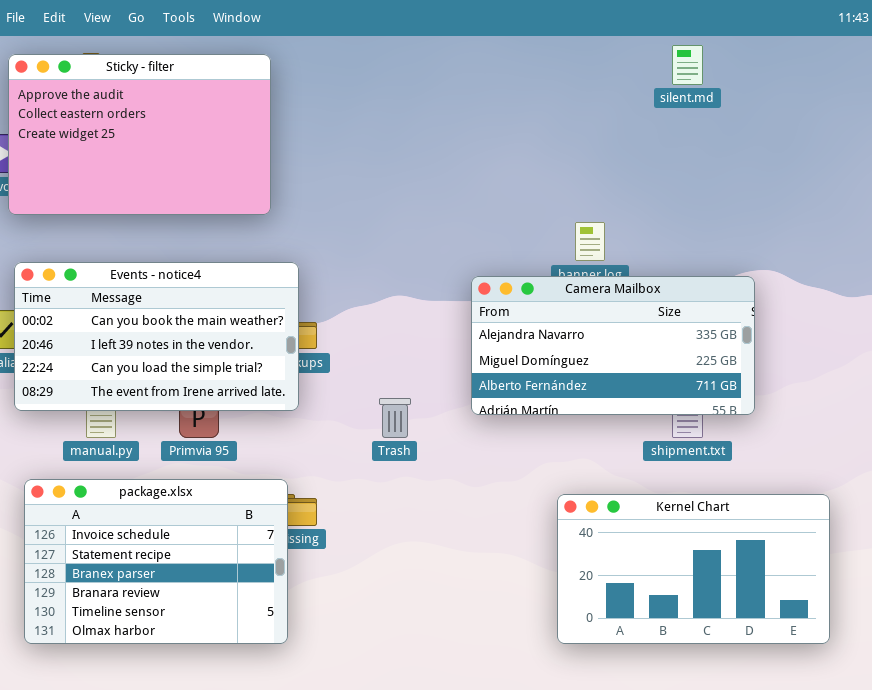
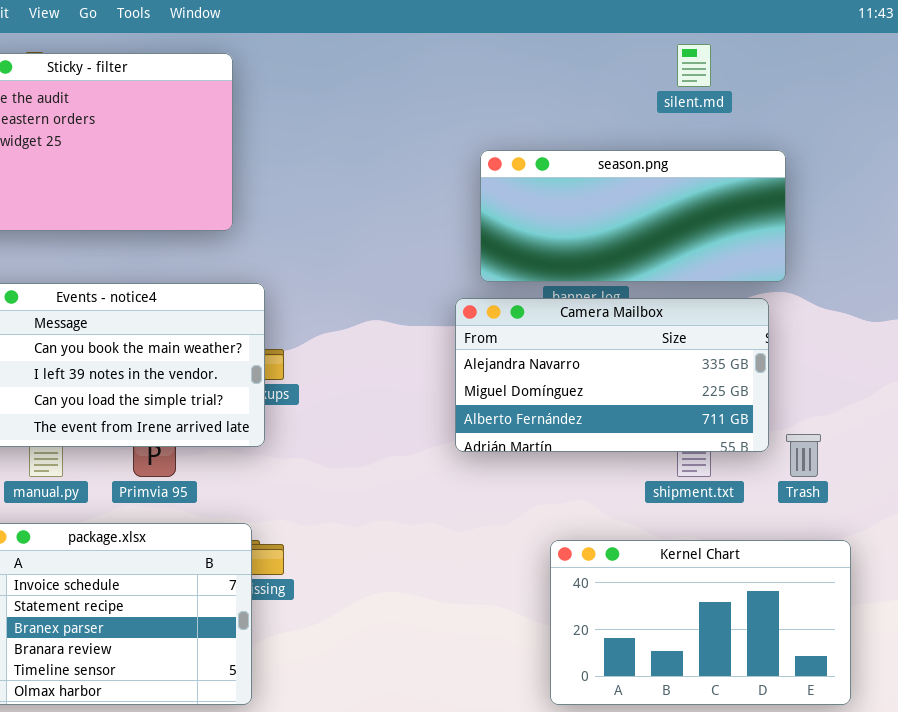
season.png: none -> [480,150,786,282], opened
Trash: [379,398,411,438] -> [786,434,821,477], moved

